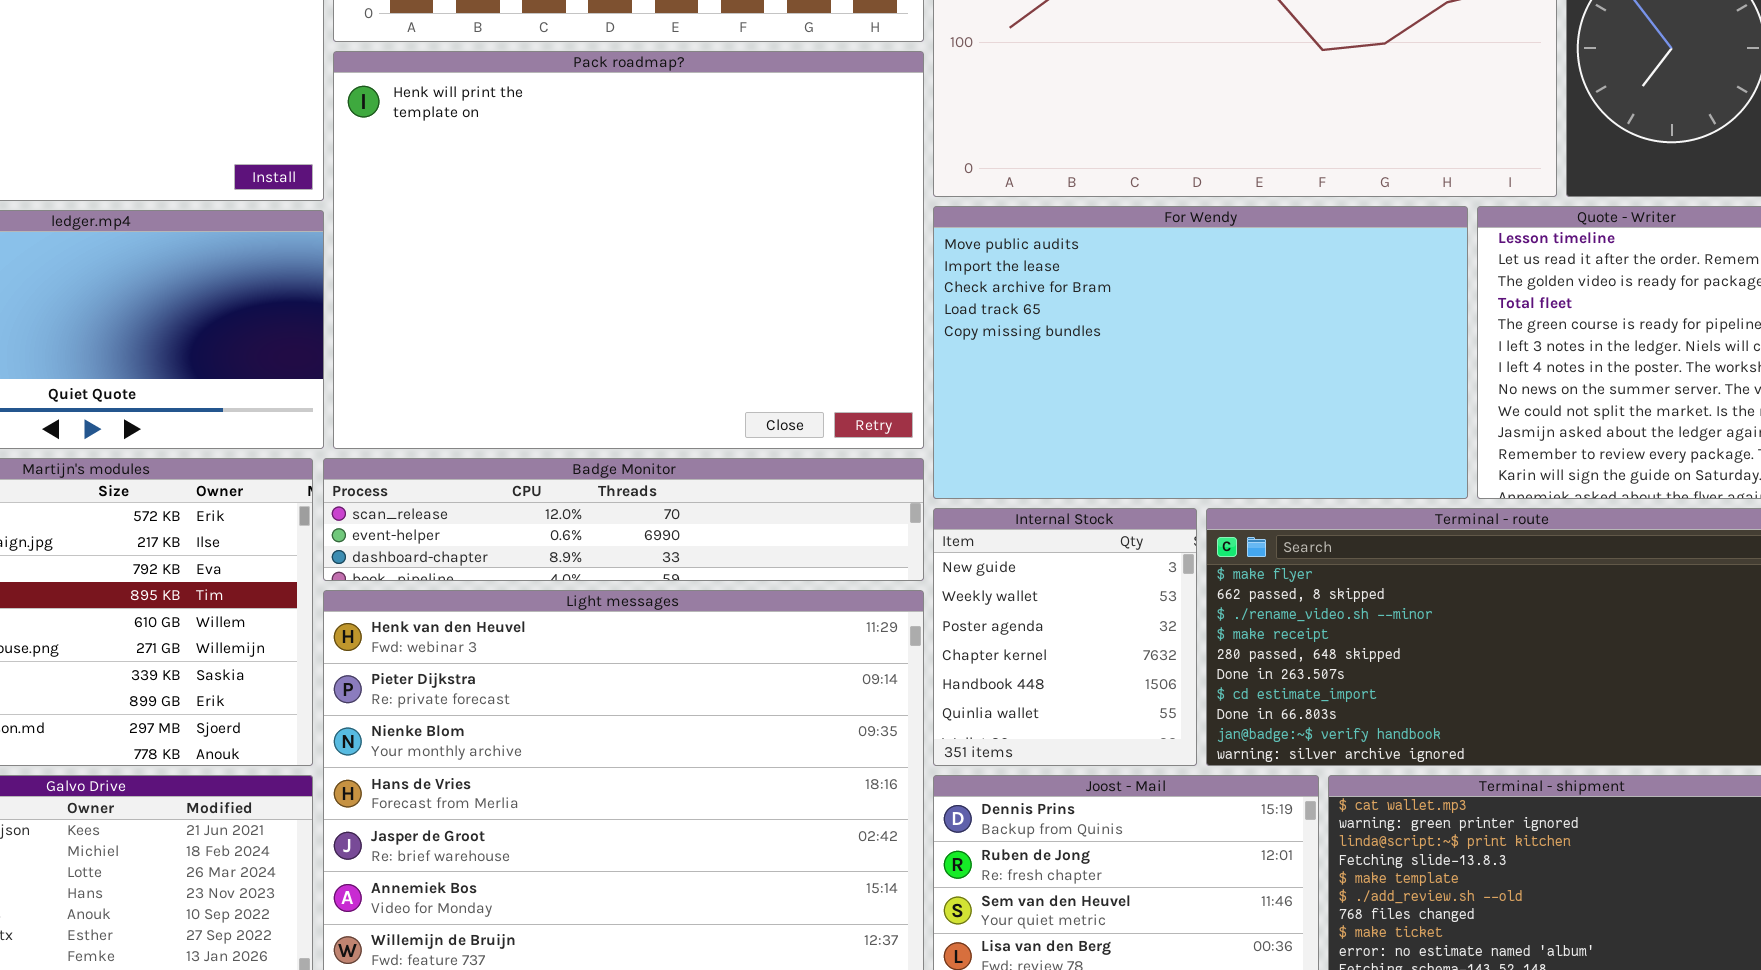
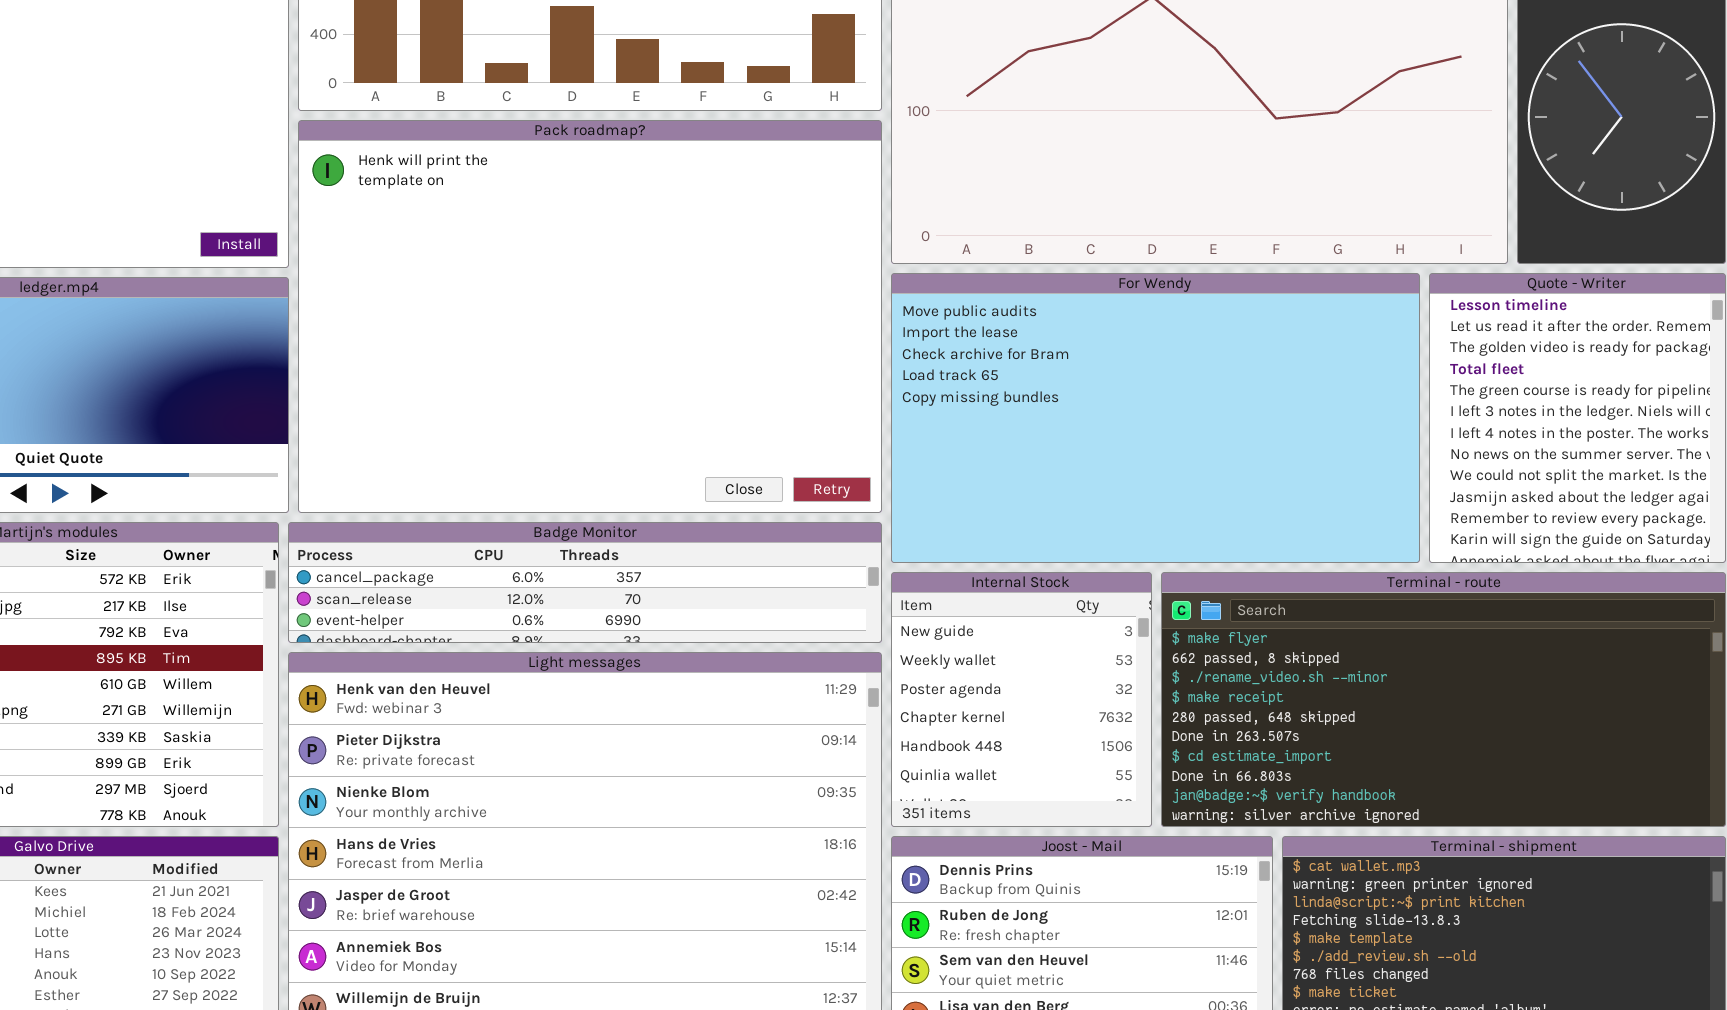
Badge Monitor: [323,458,924,581] -> [288,522,882,643], scrolled up 1 row

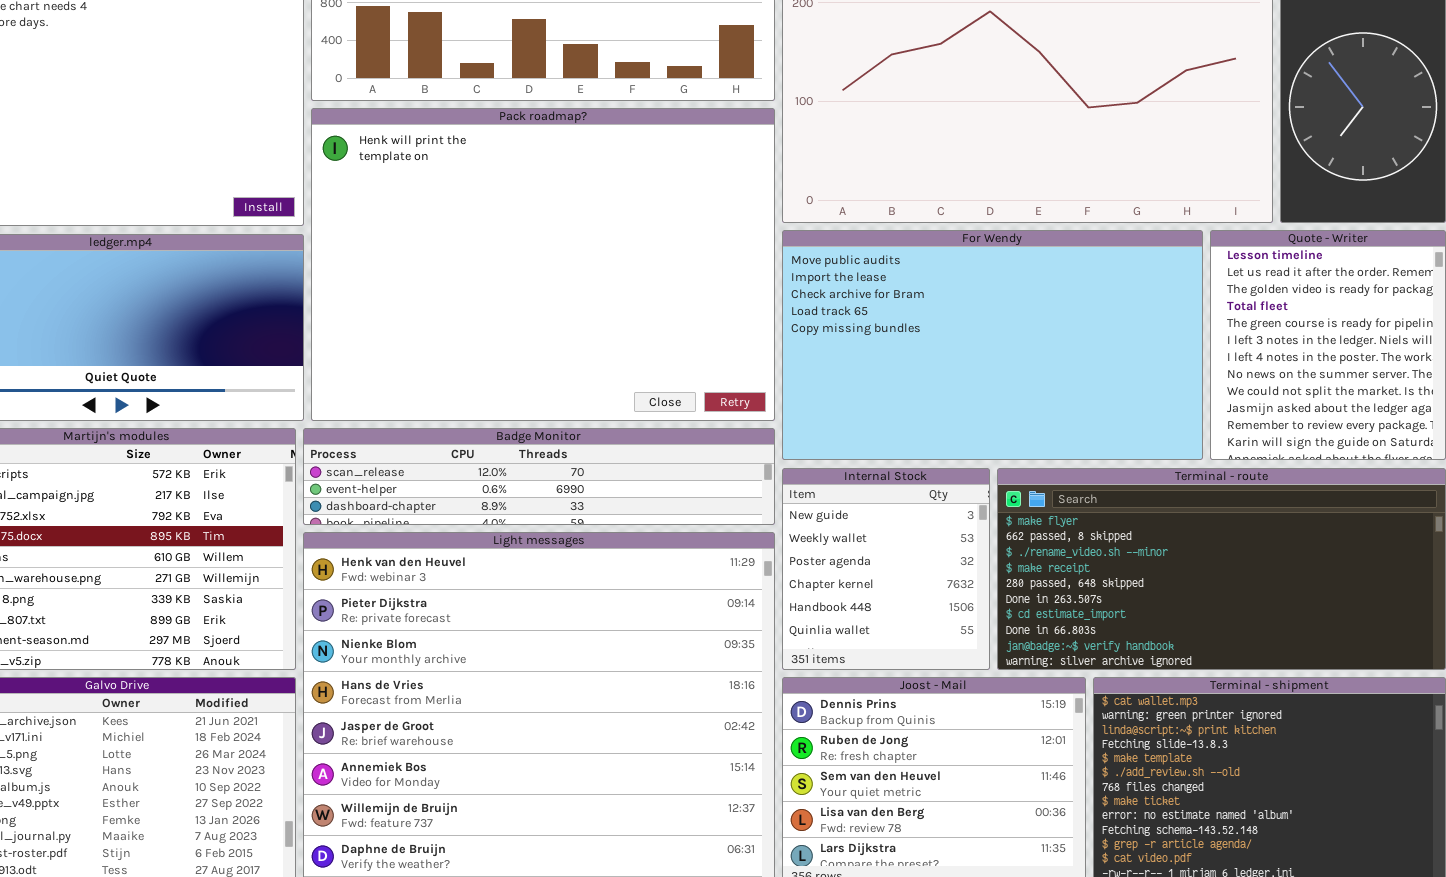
Badge Monitor: [288,522,882,643] -> [303,428,775,525], scrolled down 1 row

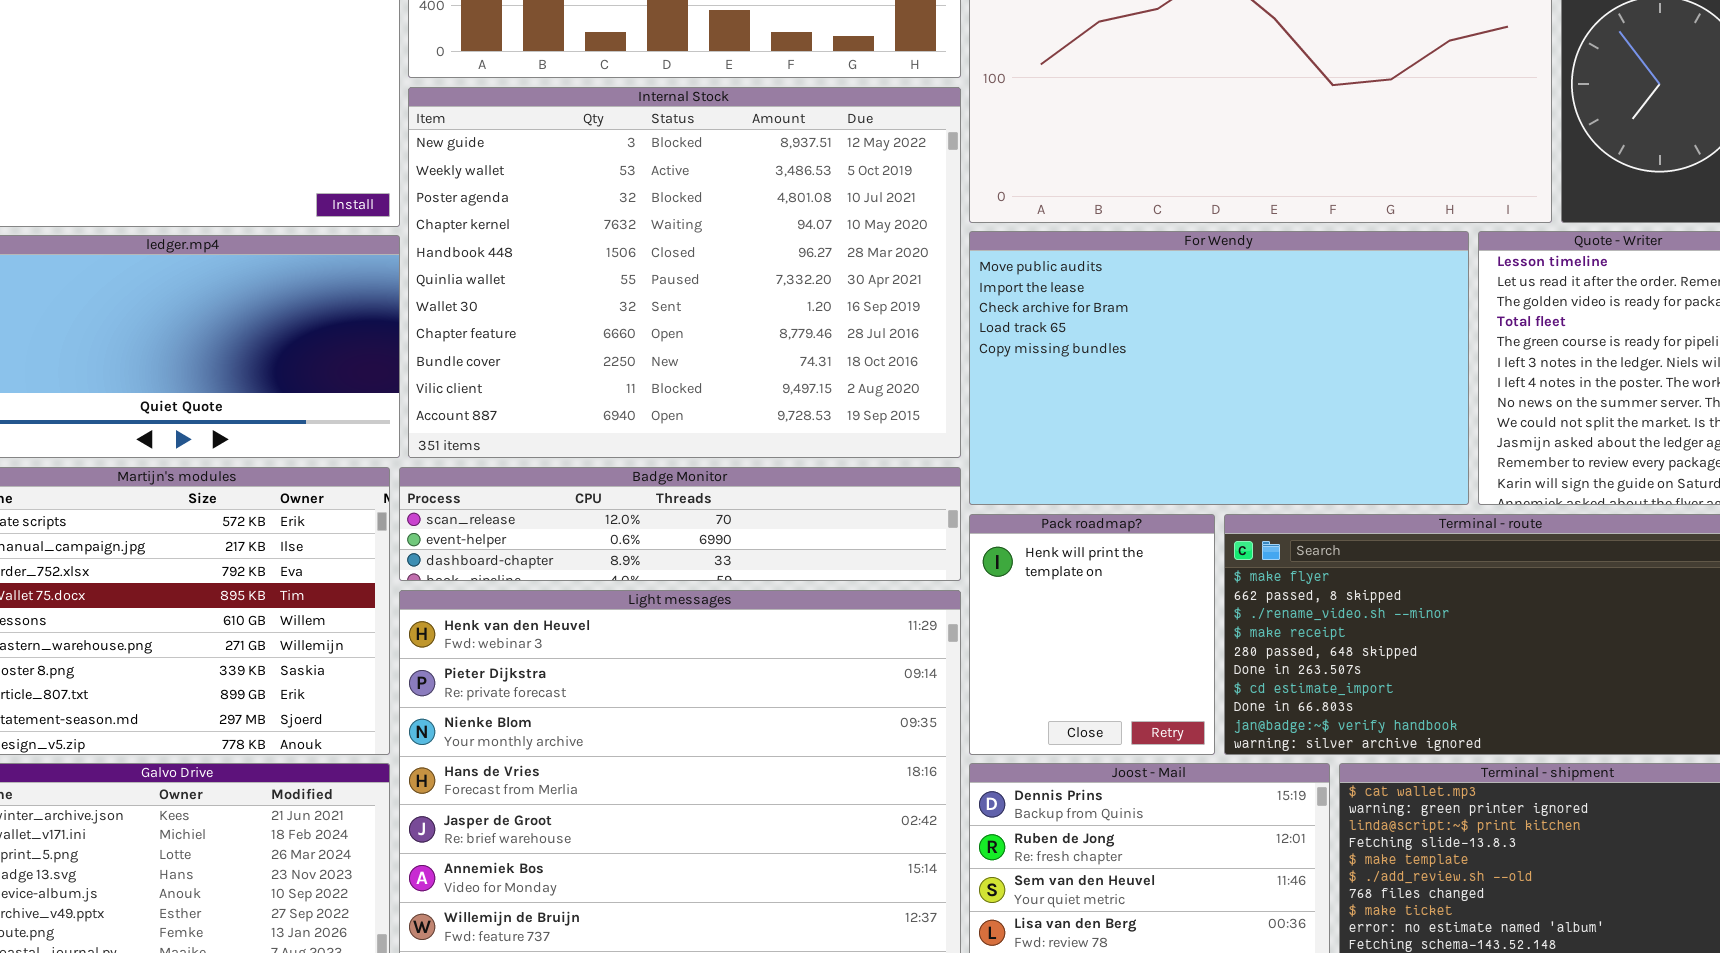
Pack roadmap?: [311,108,775,421] -> [969,514,1215,755], moved, resized
Internal Stock: [782,468,990,670] -> [408,87,961,458], moved, resized

